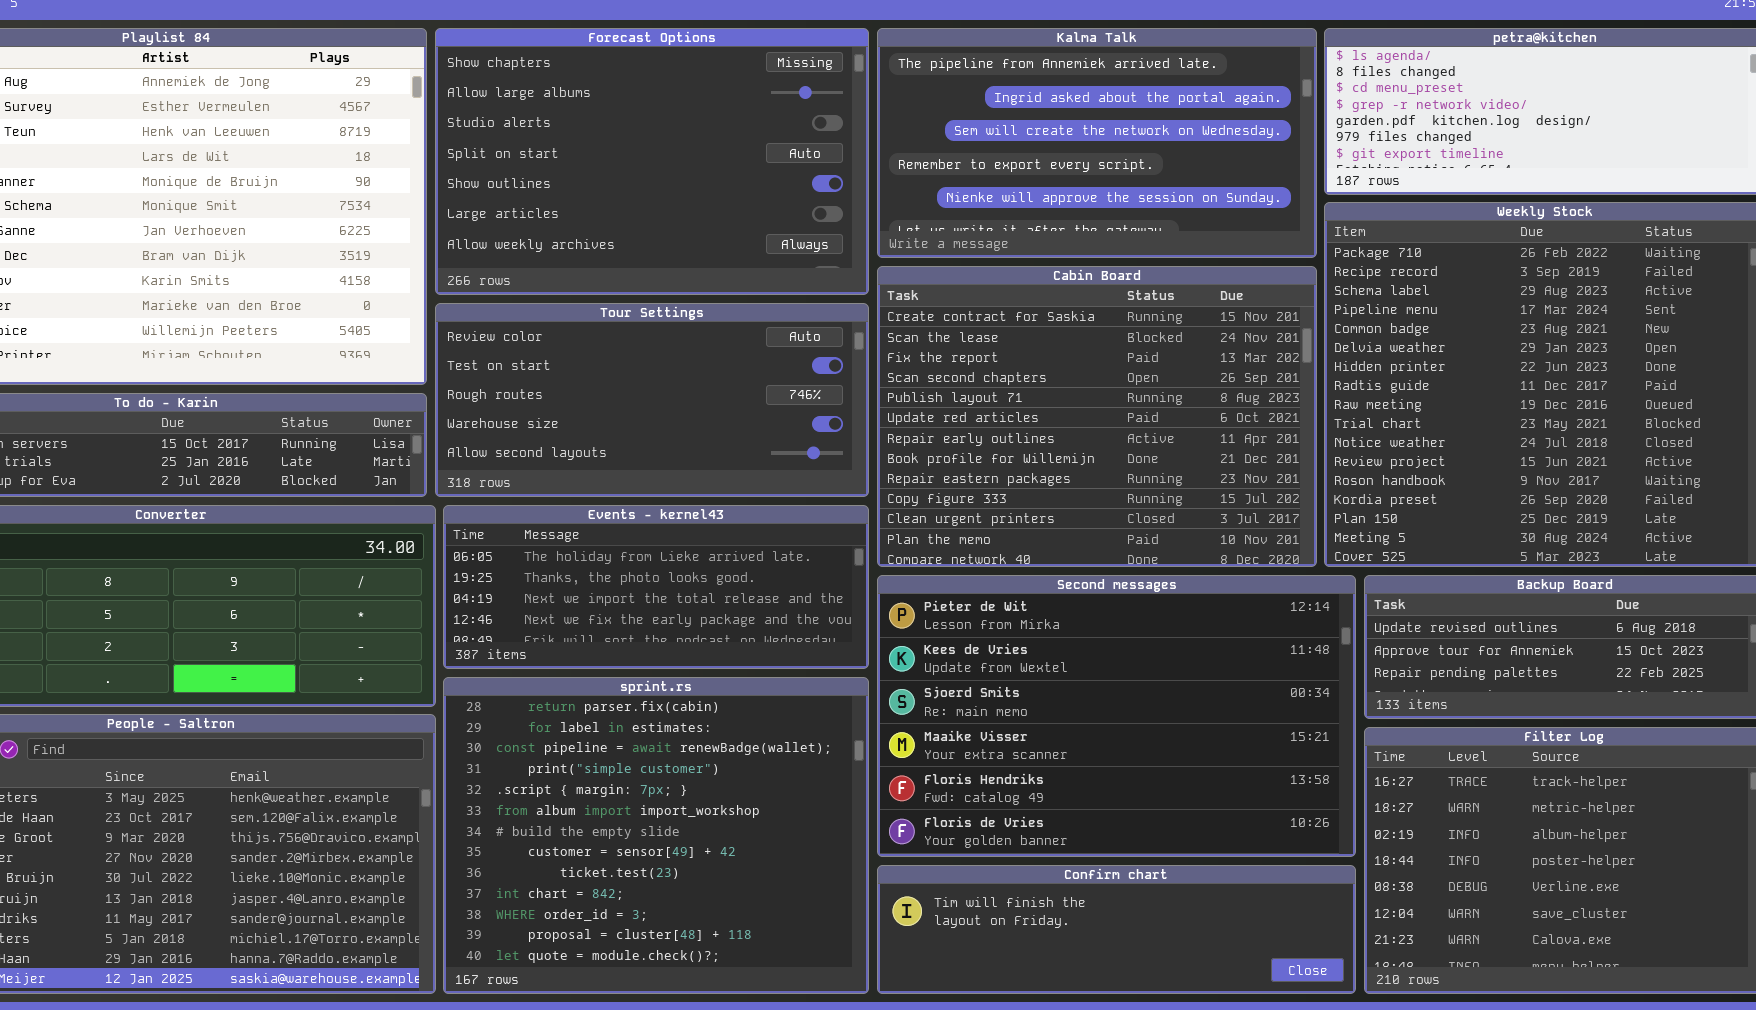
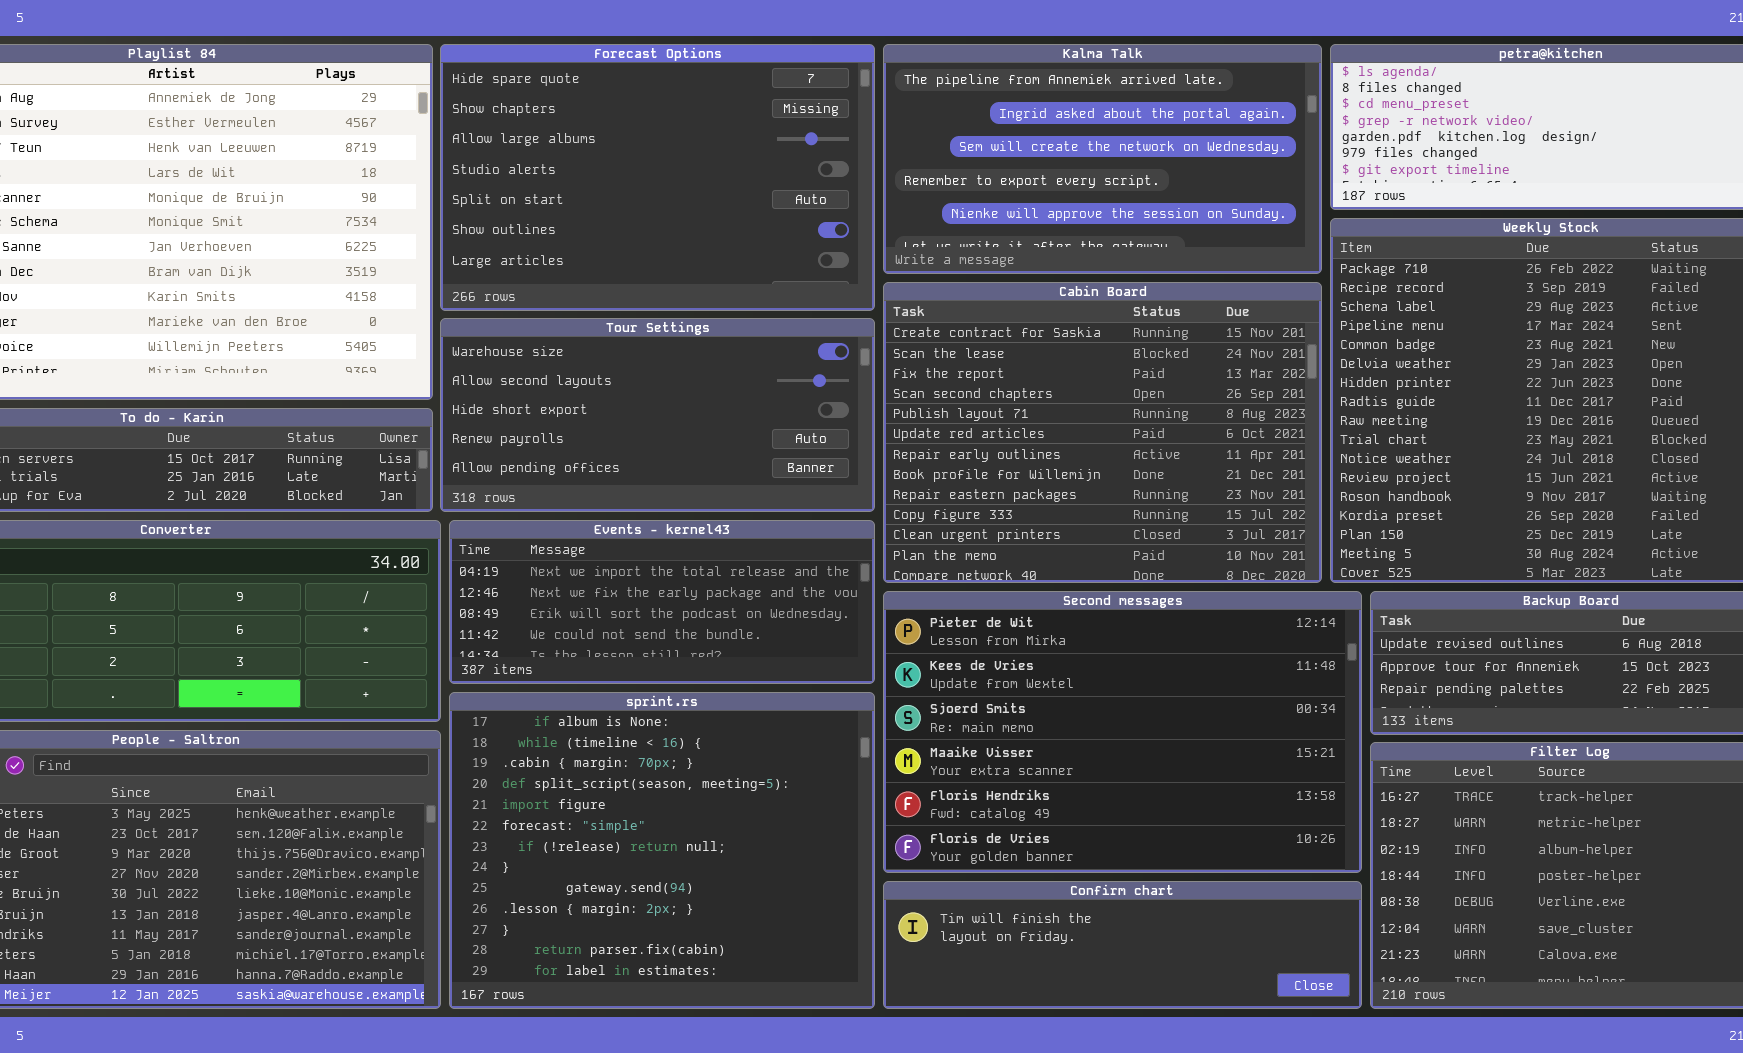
Forecast Options: [435,28,869,295] -> [440,44,875,311], scrolled up 1 row
Tour Settings: [435,303,869,497] -> [440,318,875,512], scrolled down 3 rows
Events - kernel43: [443,505,869,669] -> [449,520,875,684], scrolled down 2 rows
sprint.rs: [443,677,869,994] -> [449,692,875,1009], scrolled up 11 rows

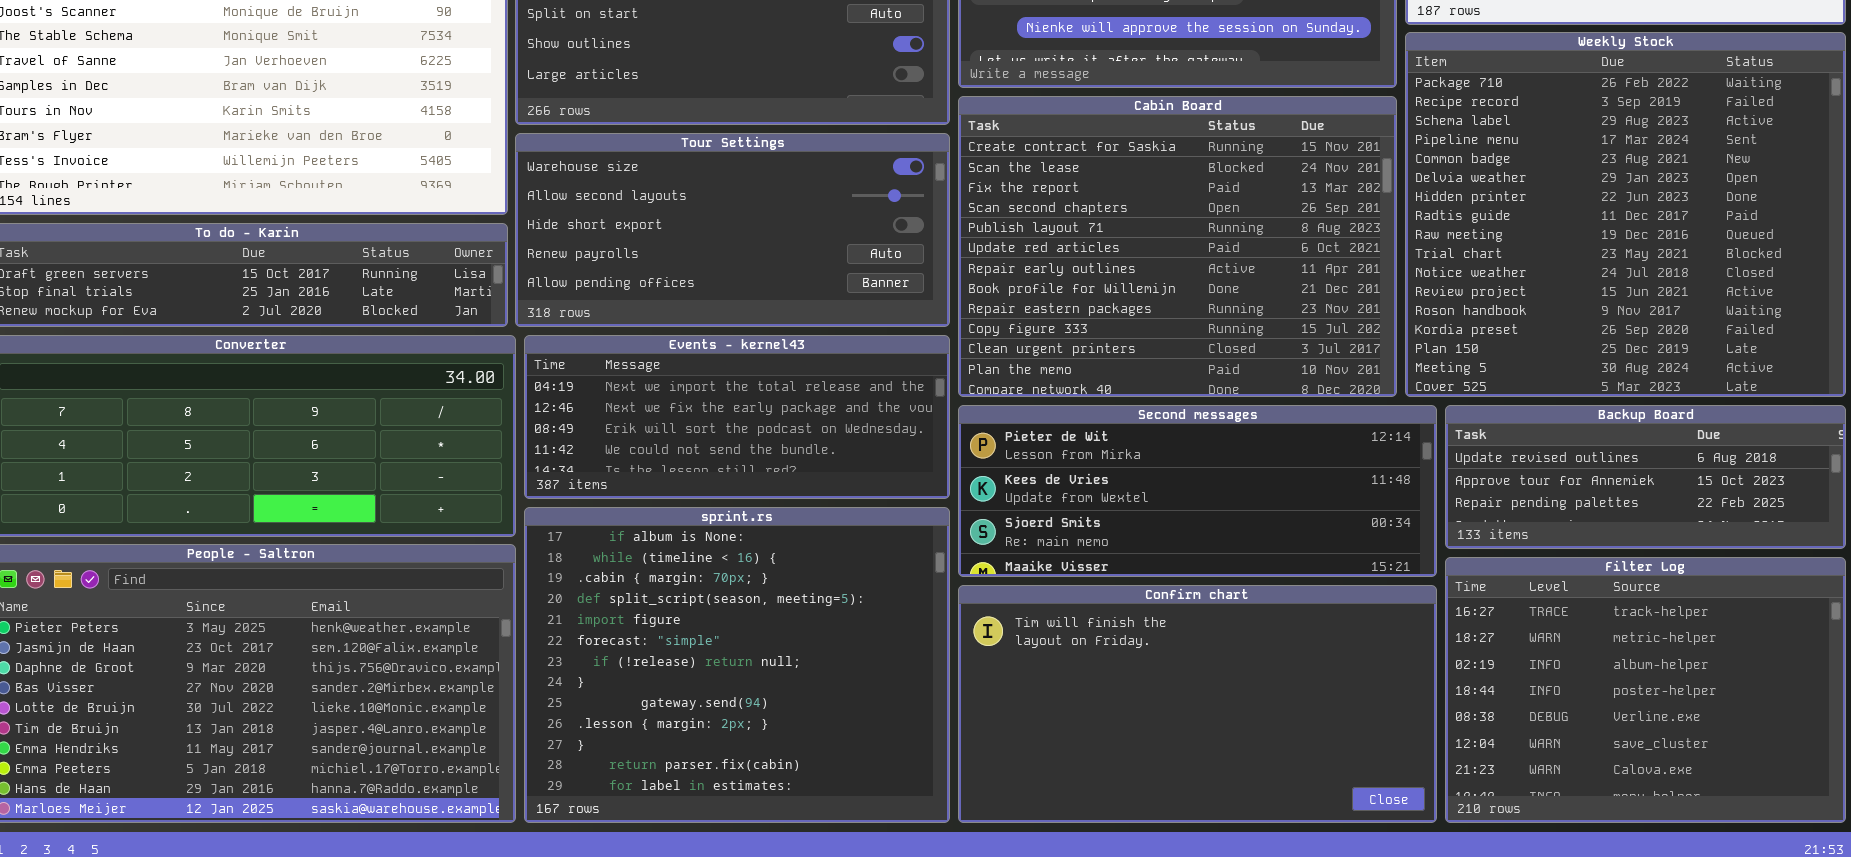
Second messages: [883,591,1362,873] -> [958,405,1437,577], resized
Confirm chart: [883,881,1362,1009] -> [958,585,1437,823], resized

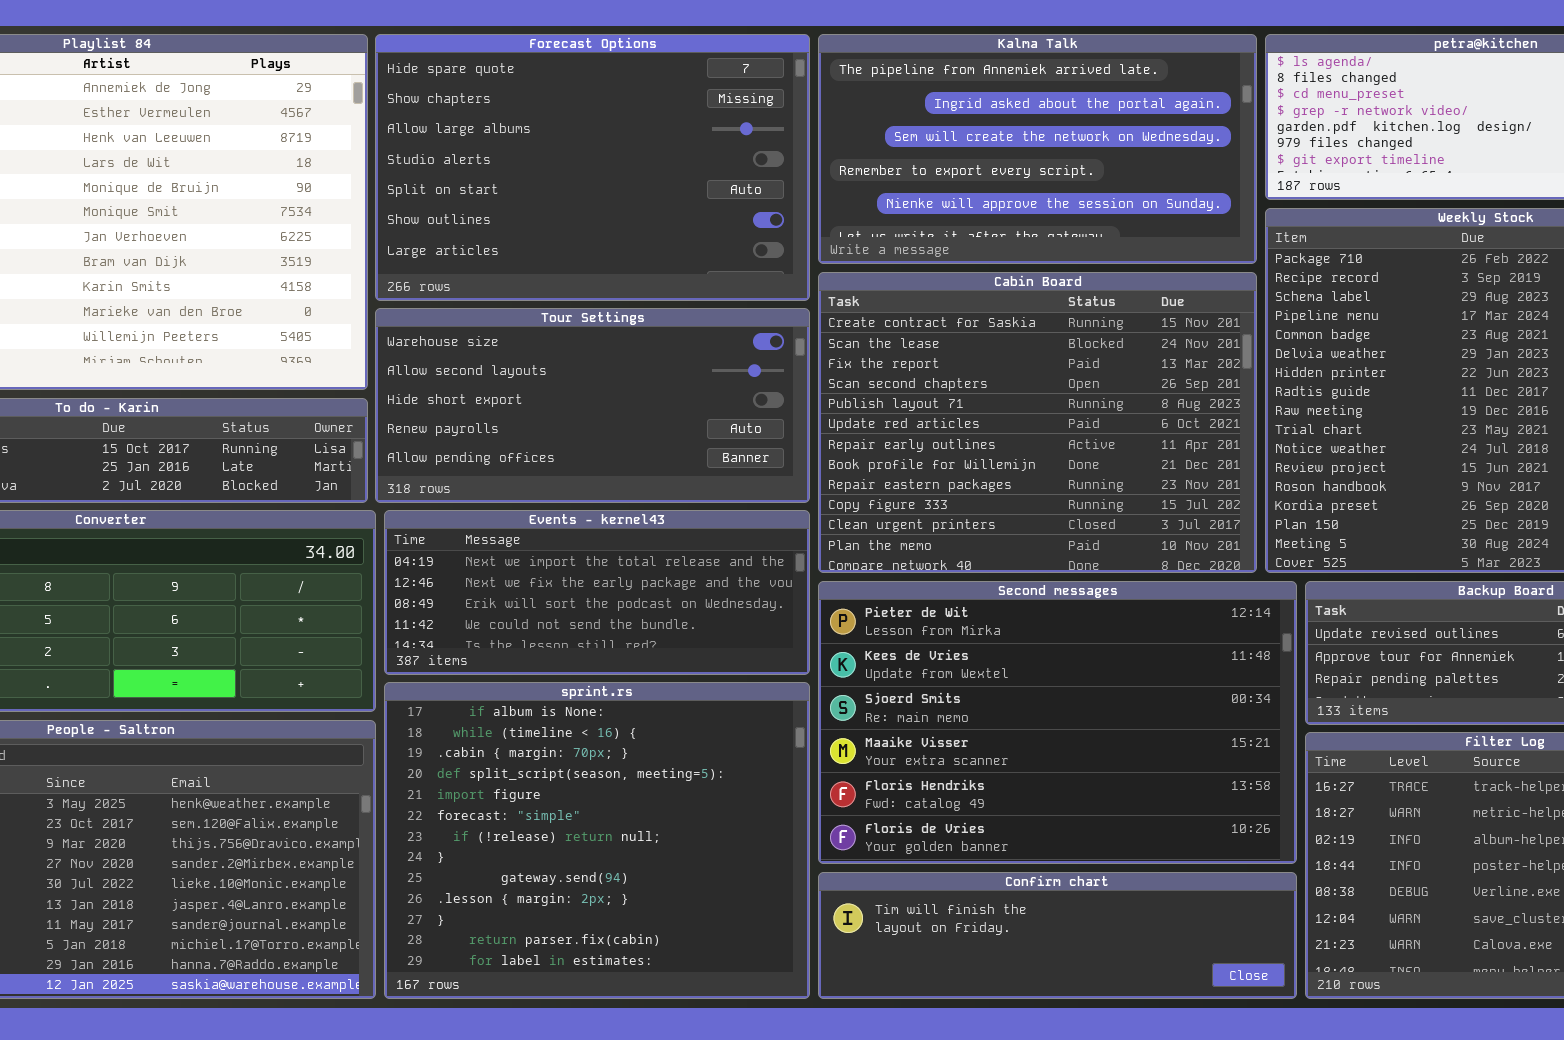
Second messages: [958,405,1437,577] -> [818,581,1297,864], resized
Confirm chart: [958,585,1437,823] -> [818,872,1297,999], resized

